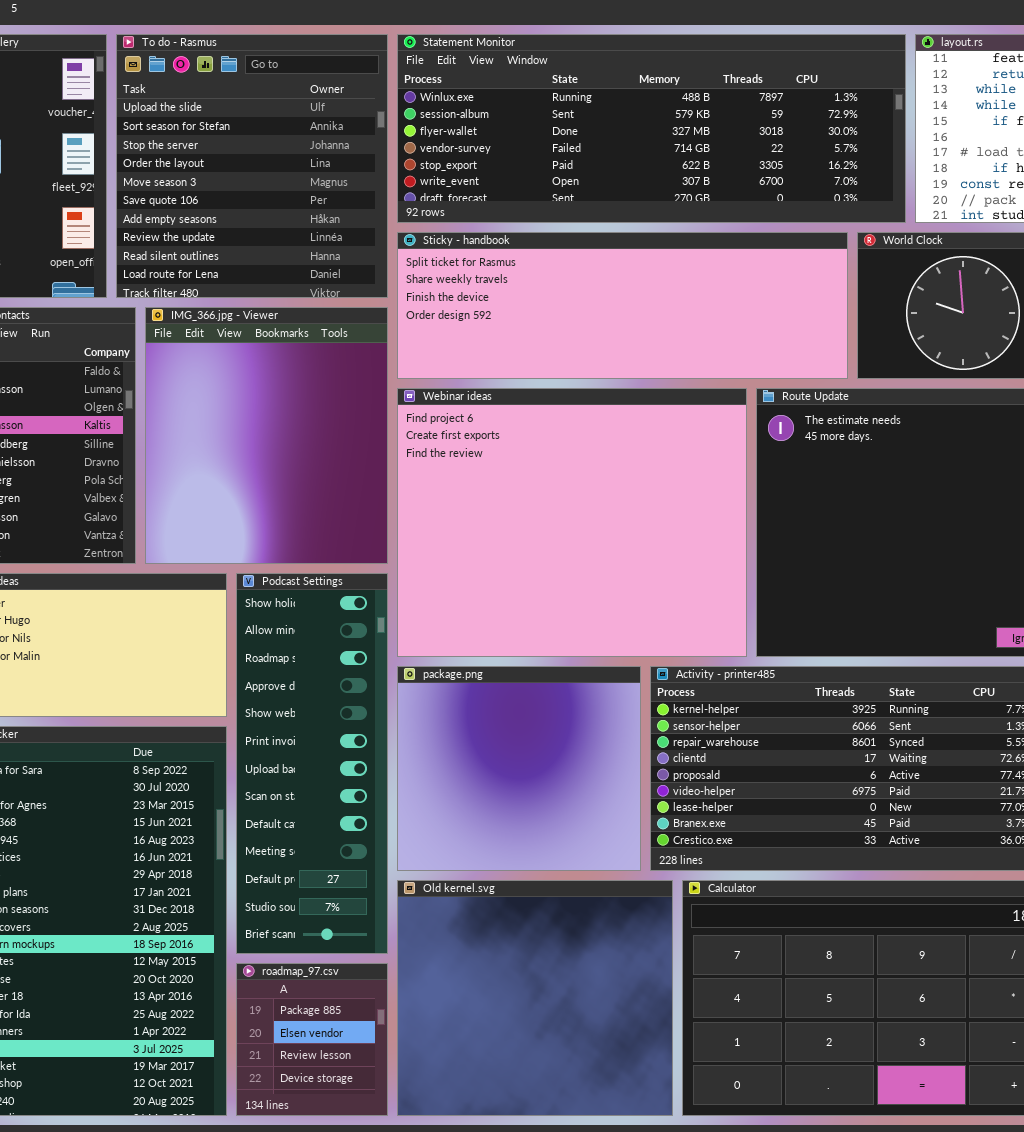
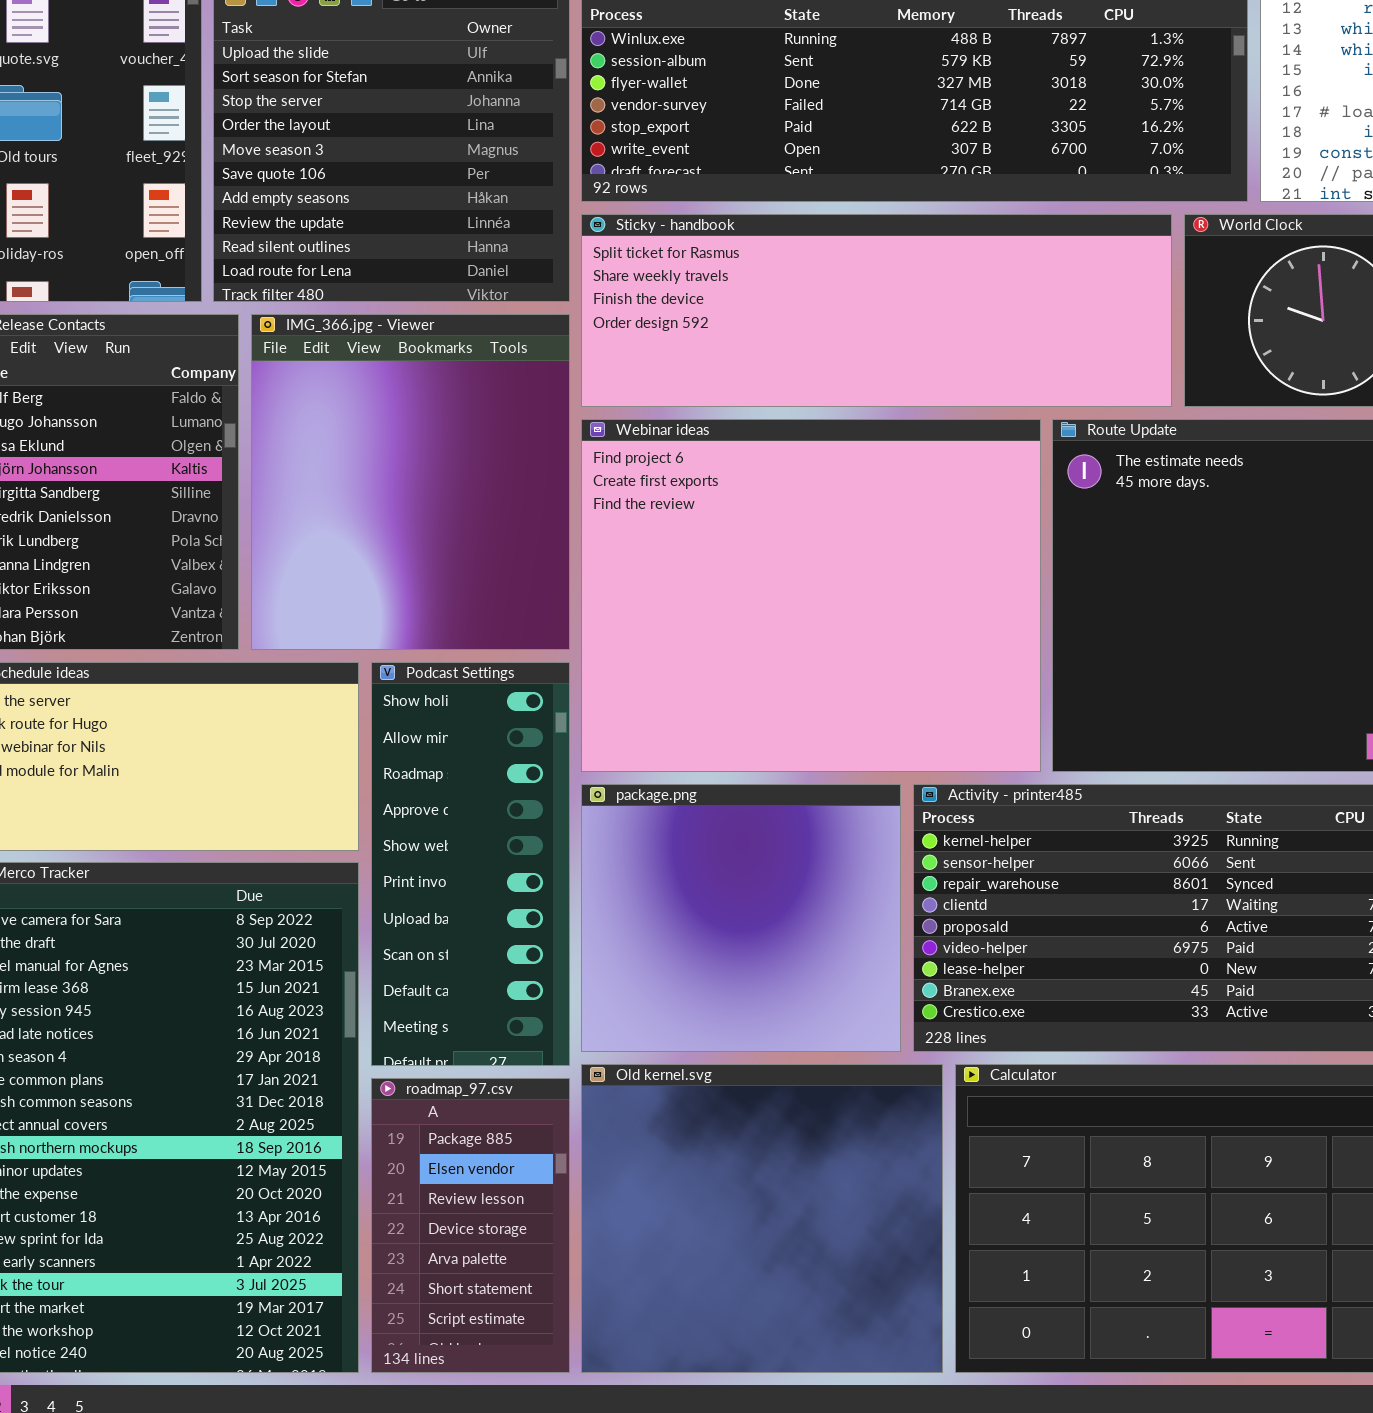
Podcast Settings: [236,573,388,954] -> [371,662,570,1066], resized
roadmap_97.csv: [236,963,388,1116] -> [371,1078,570,1373], resized

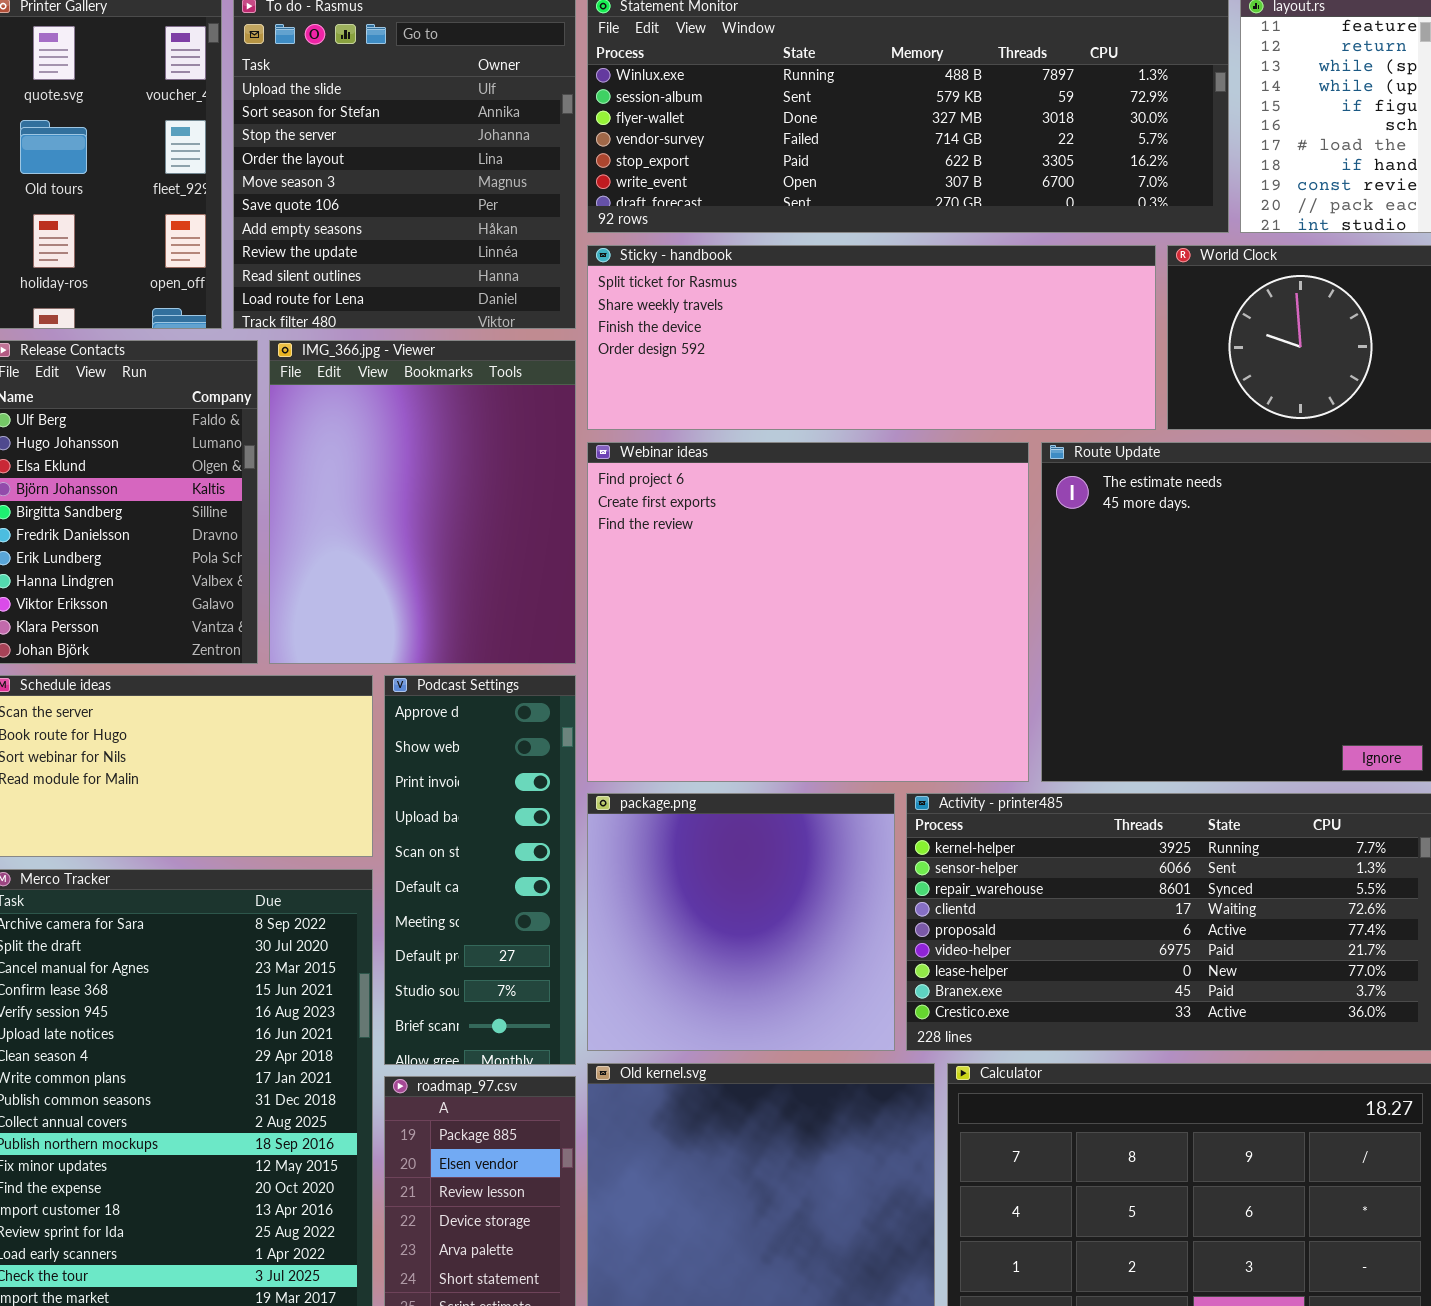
Podcast Settings: [371,662,570,1066] -> [384,675,576,1065], scrolled down 3 rows

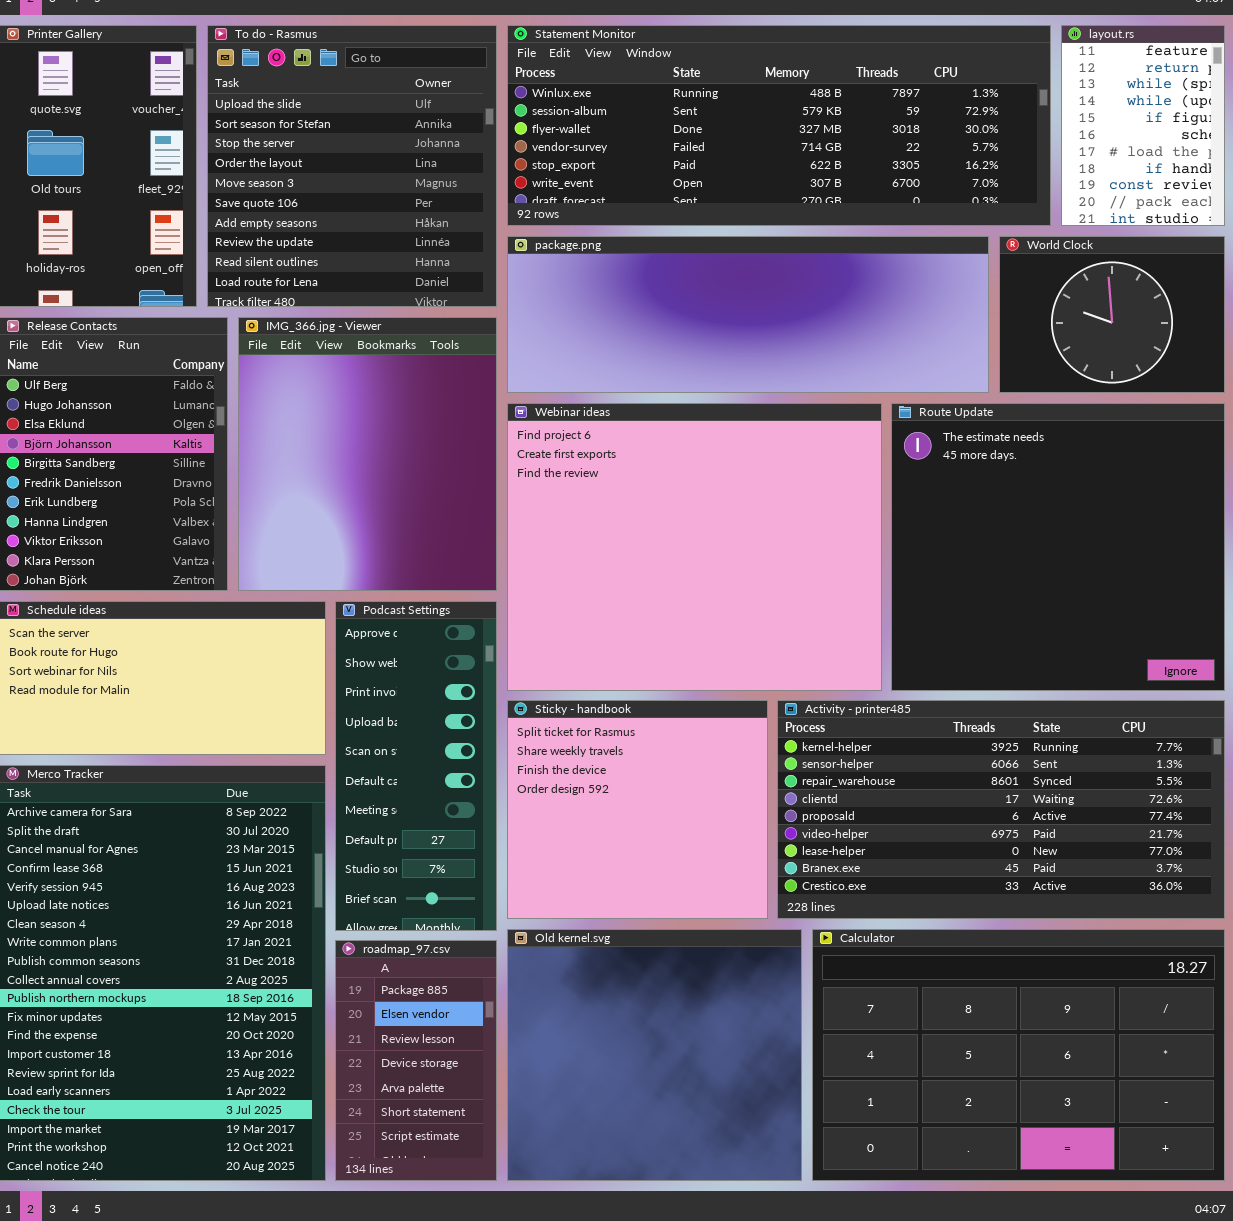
Sticky - handbook: [587,245,1156,430] -> [507,700,768,919], moved, resized
package.png: [587,793,895,1051] -> [507,236,989,393], moved, resized

